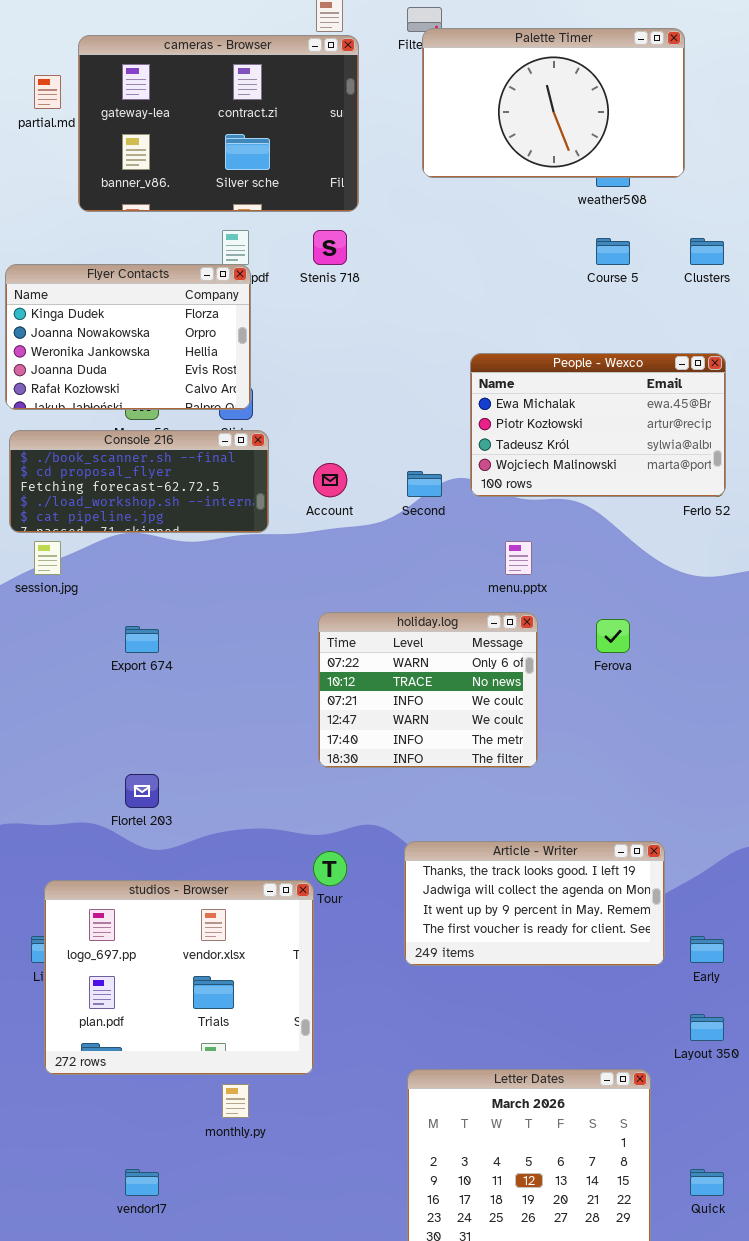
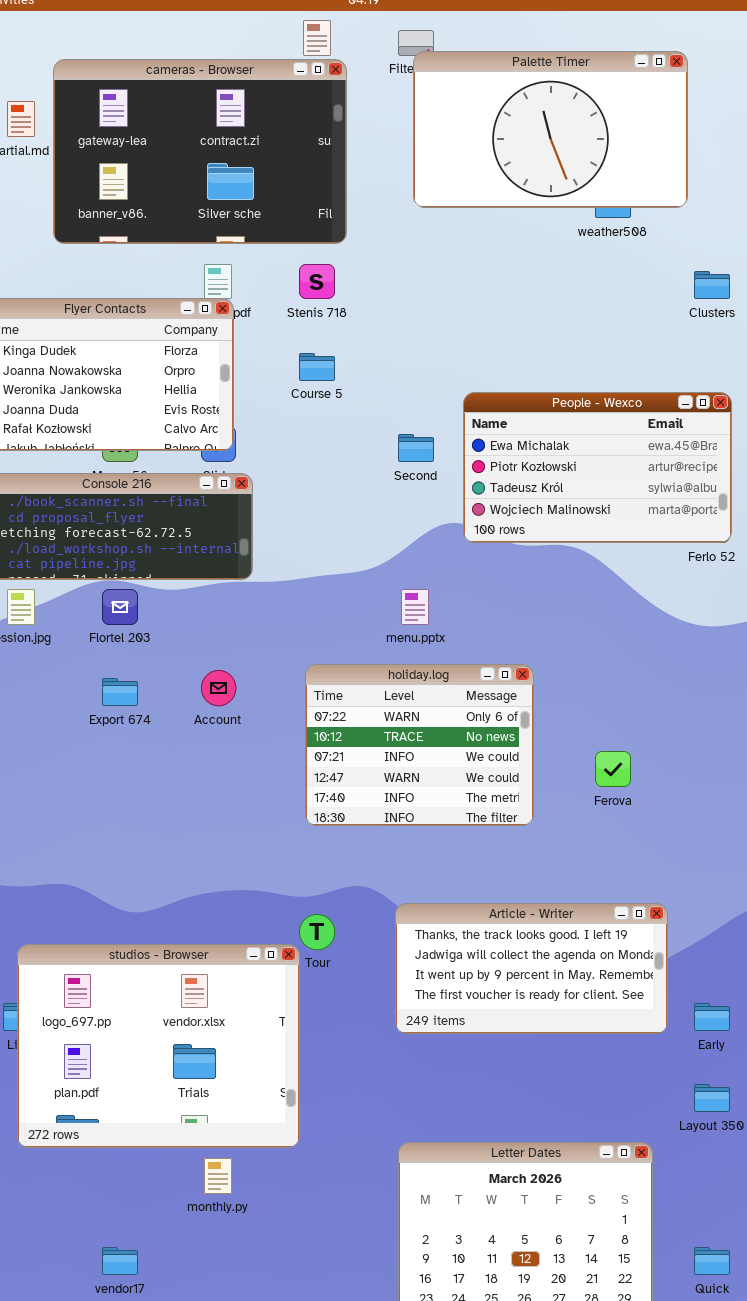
Course 5: [596,238,630,265] -> [299,353,335,381], moved
Account: [313,463,347,497] -> [201,670,236,706], moved
Second: [407,471,442,497] -> [398,434,434,462], moved
menu.pptx: [505,541,532,575] -> [401,589,429,625], moved
Ferova: [596,619,630,653] -> [595,751,631,787], moved
Flortel 203: [125,774,159,808] -> [102,589,138,625], moved

